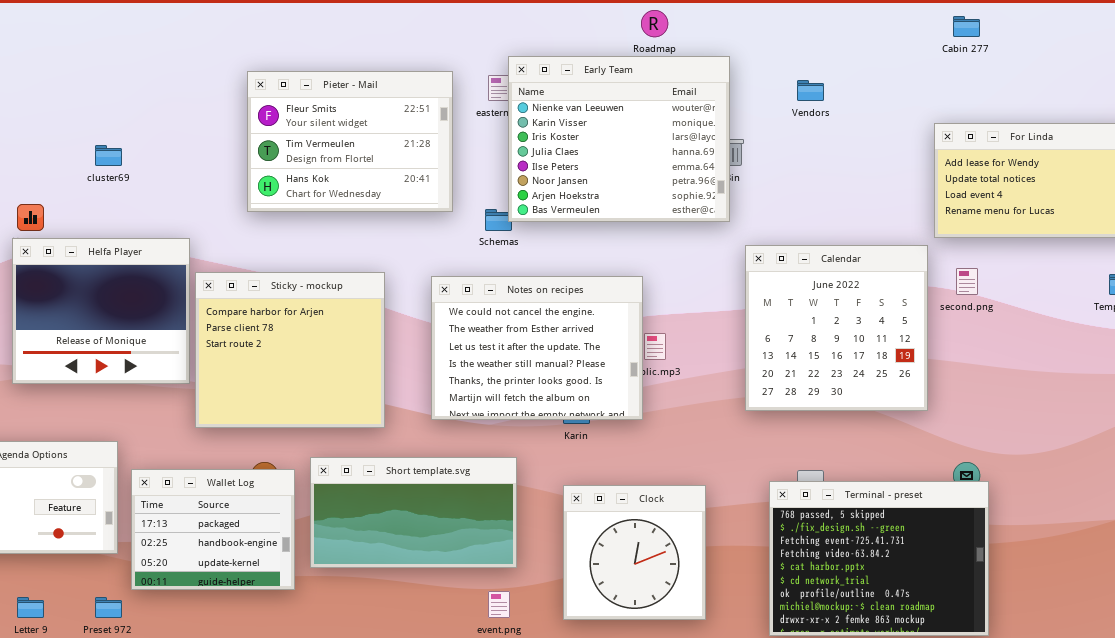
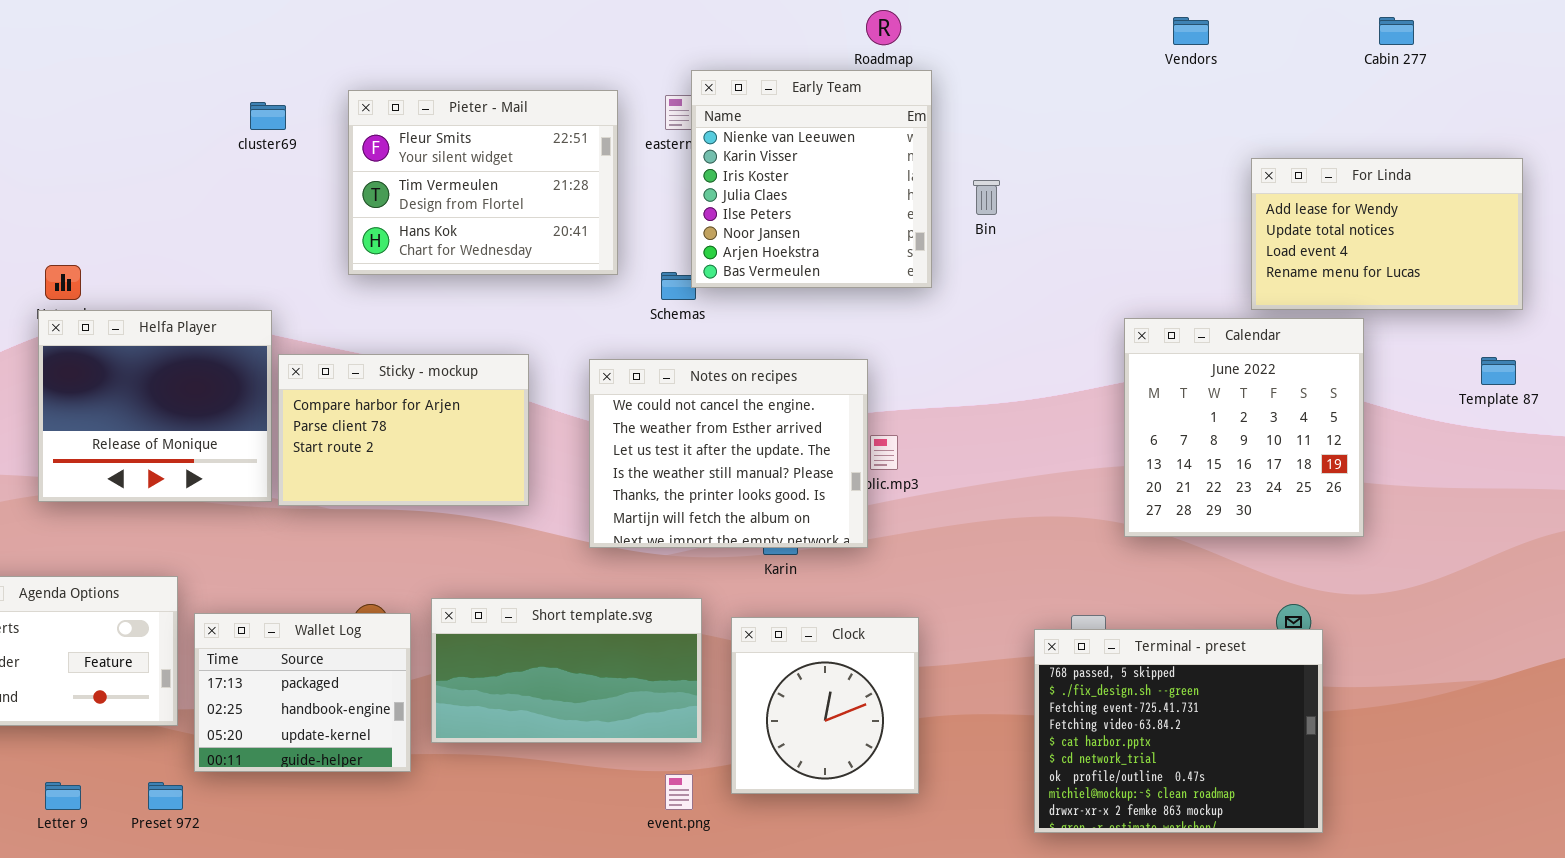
Cabin 277: [953,16,980,37] -> [1379,17,1414,45], moved
Early Team: [508,56,730,222] -> [691,70,932,288], resized
Vendors: [797,80,824,101] -> [1173,17,1209,45], moved
cluster69: [95,145,122,166] -> [250,102,286,130], moved
Calendar: [745,245,928,411] -> [1124,318,1364,537], moved
Sticky - mockup: [195,272,385,428] -> [278,354,529,506], resized
Clock: [563,485,706,620] -> [731,617,919,794], moved

